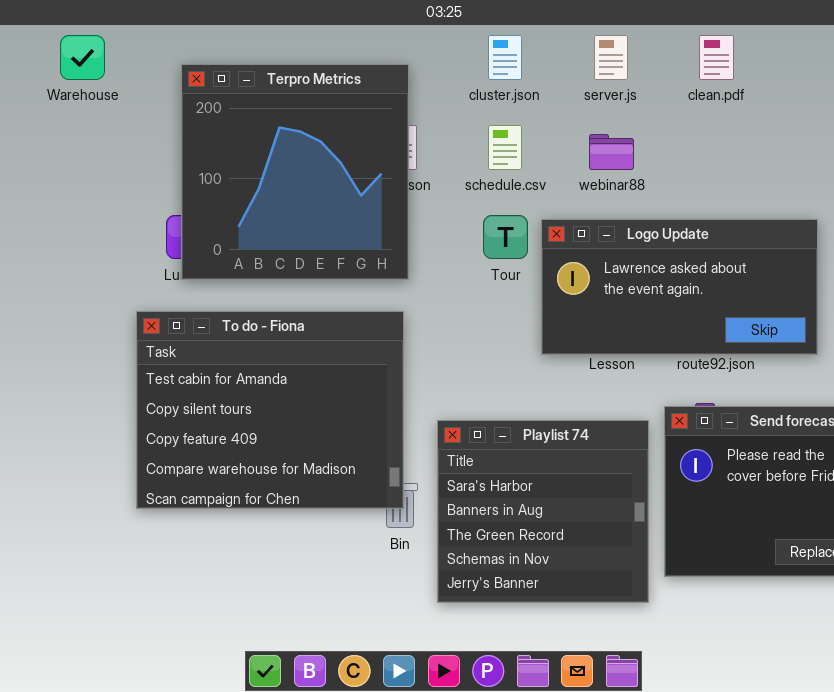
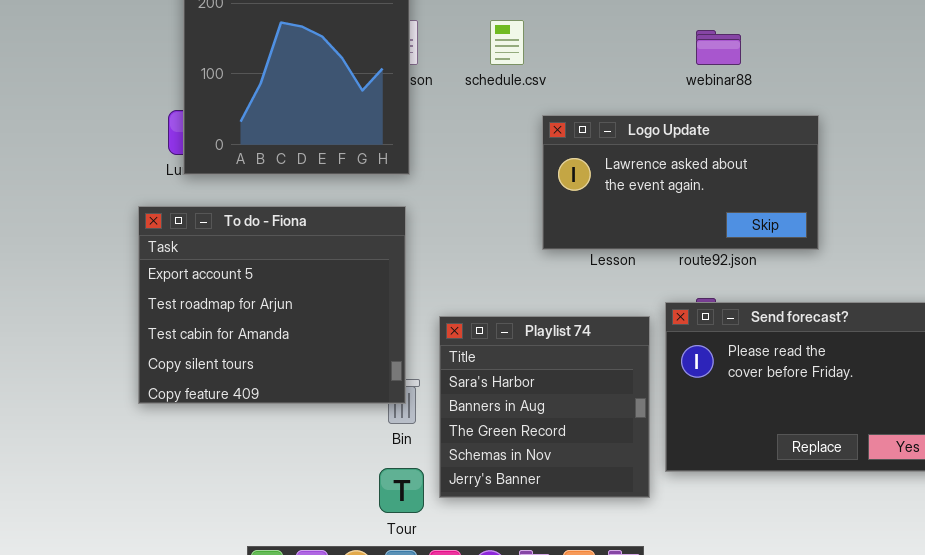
webinar88: [589,134,634,170] -> [696,30,741,65], moved
Tour: [483,215,528,259] -> [379,468,424,513], moved
To do - Fiona: [136,311,404,509] -> [138,206,406,404], scrolled up 2 rows

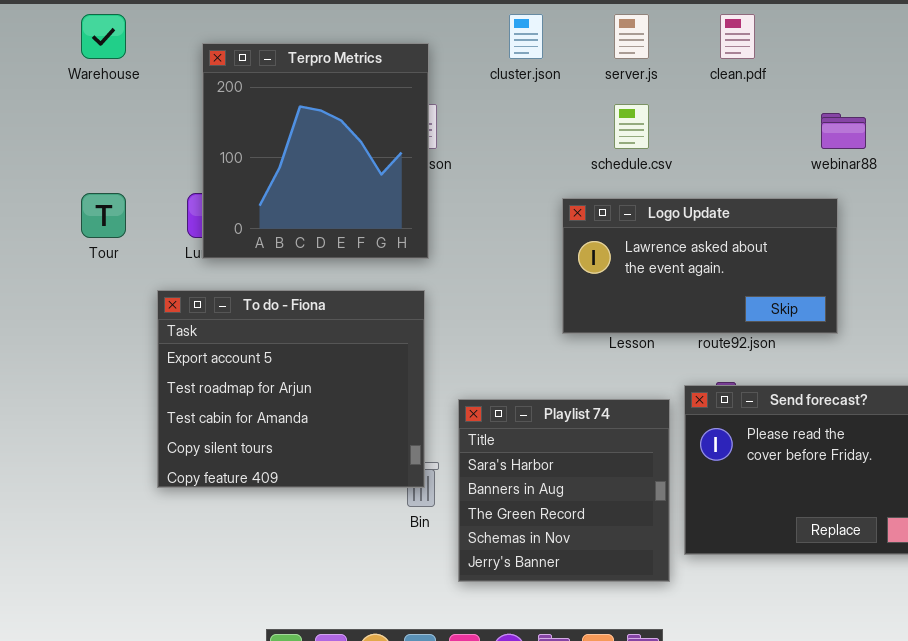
schedule.csv: [490,20,524,65] -> [614,104,649,149], moved
webinar88: [696,30,741,65] -> [821,113,866,149], moved
Tour: [379,468,424,513] -> [81,193,126,238], moved

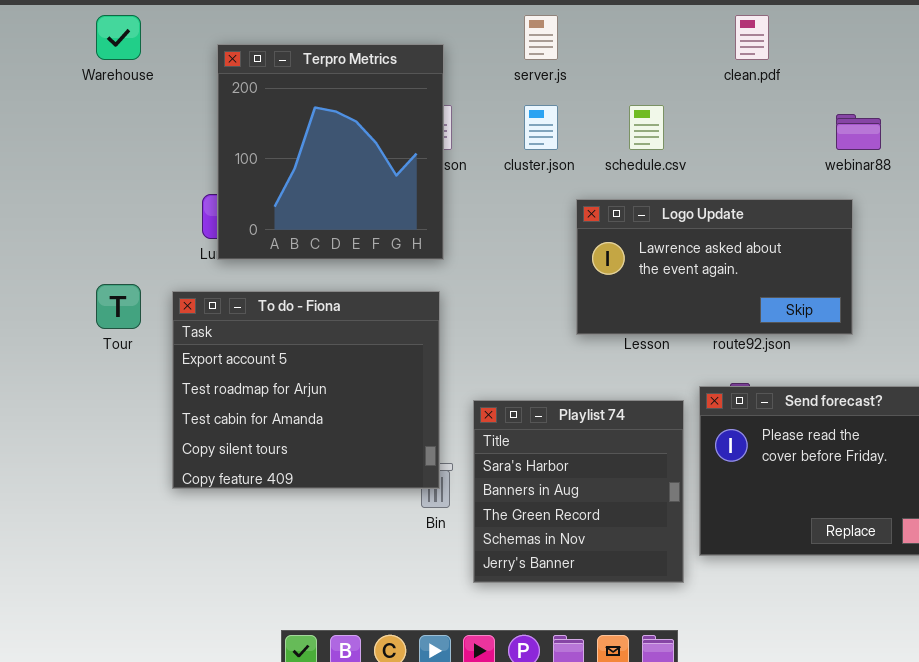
cluster.json: [509,14,543,59] -> [524,105,558,150], moved
server.js: [614,14,649,59] -> [524,15,558,60], moved
Tour: [81,193,126,238] -> [96,284,141,329], moved

